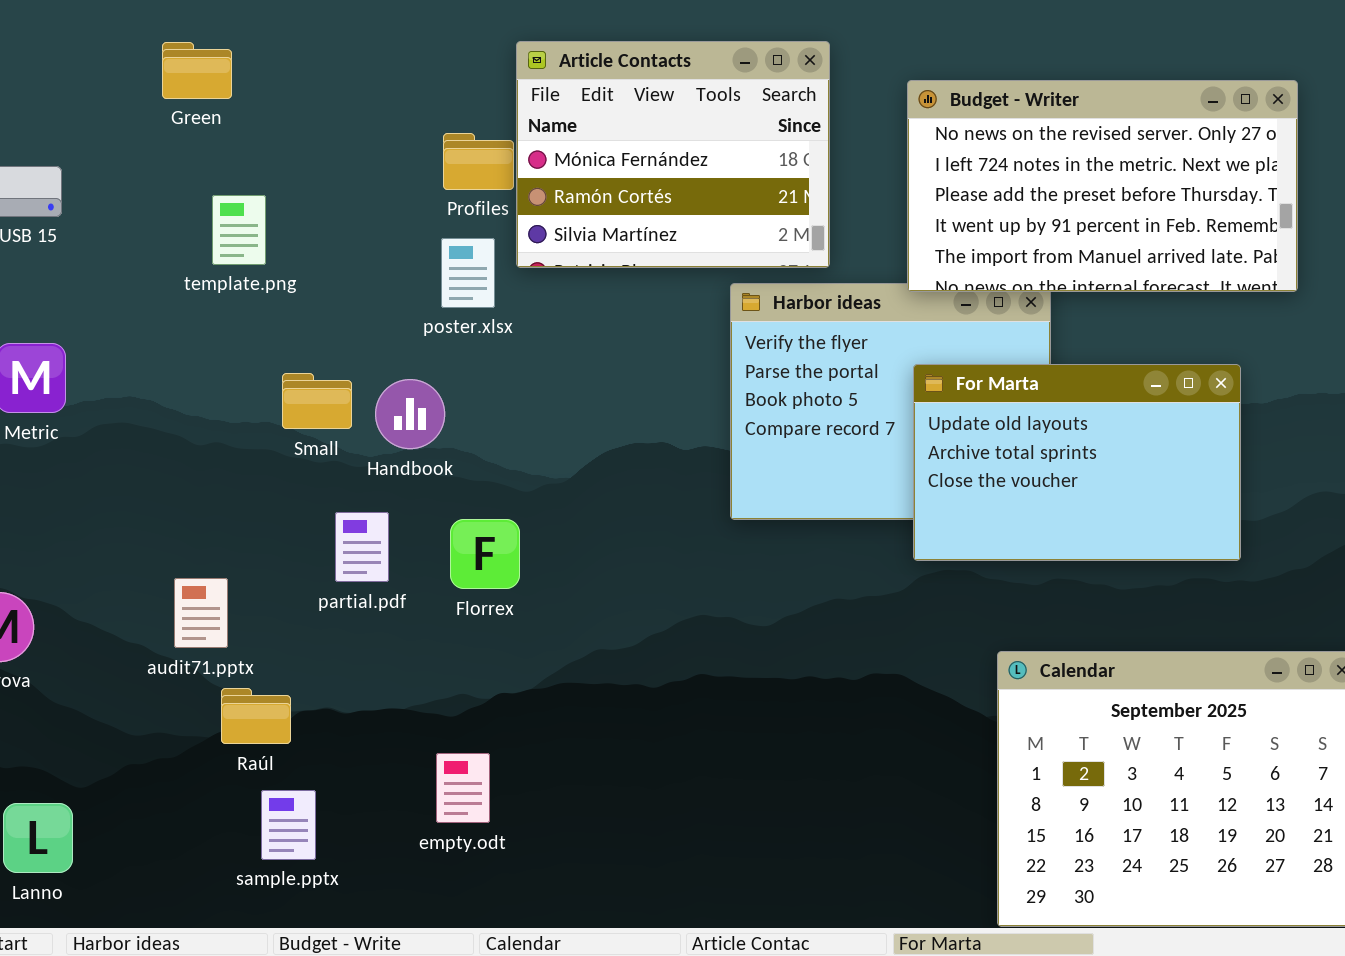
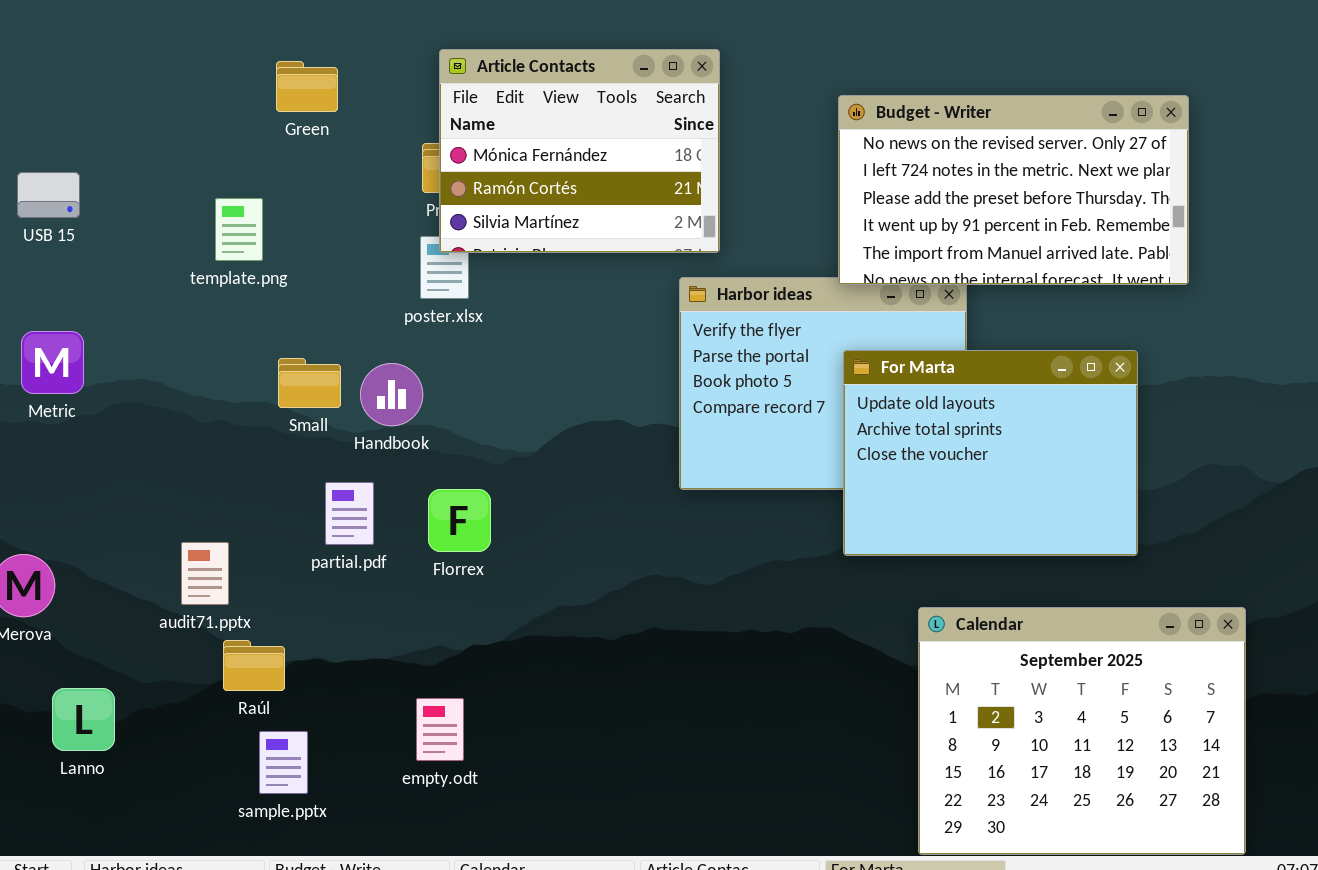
Article Contacts: [516,41,830,268] -> [439,49,720,253], moved
Green: [162,42,232,99] -> [276,61,338,112], moved
For Marta: [913,364,1241,561] -> [843,350,1138,556], resized
Lanno: [3,803,73,873] -> [52,688,115,751], moved

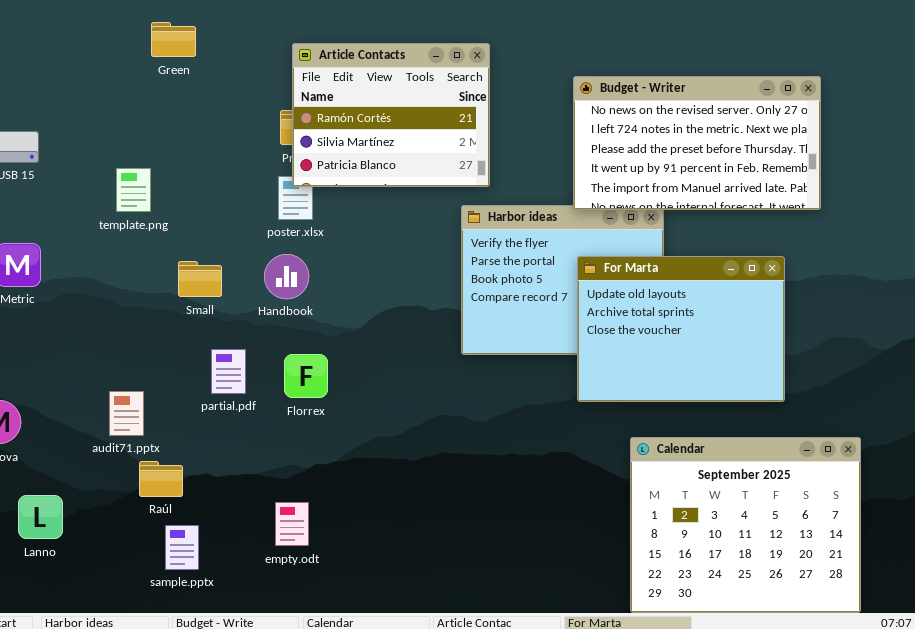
Article Contacts: [439,49,720,253] -> [292,43,490,187], scrolled down 1 row
Green: [276,61,338,112] -> [151,22,196,57], moved
template.png: [215,198,263,261] -> [116,168,151,212], moved
Handbook: [360,363,423,426] -> [264,254,309,299], moved

